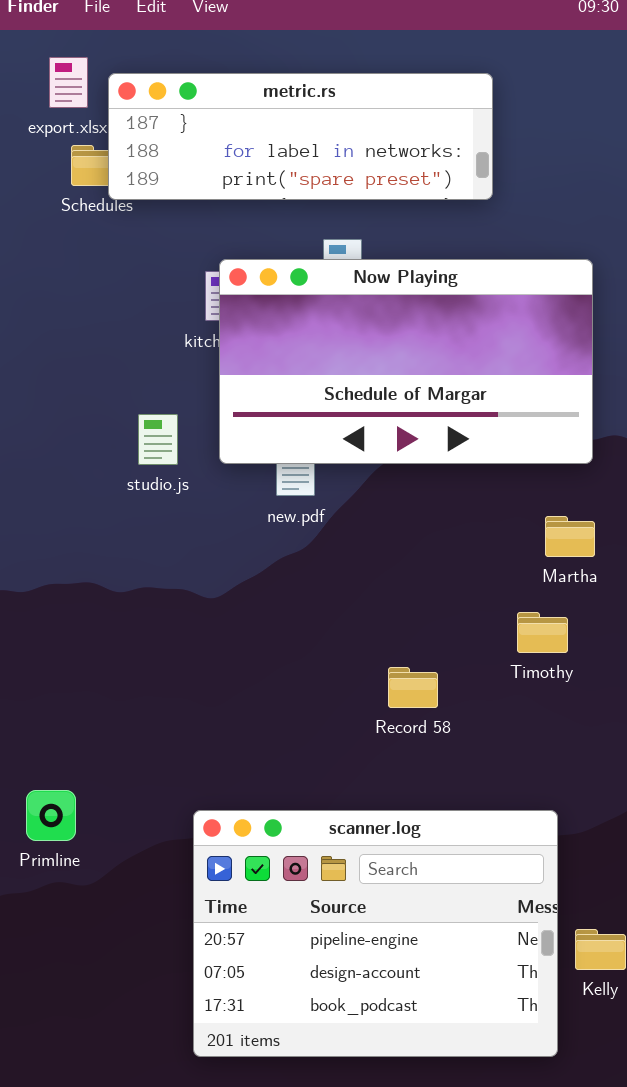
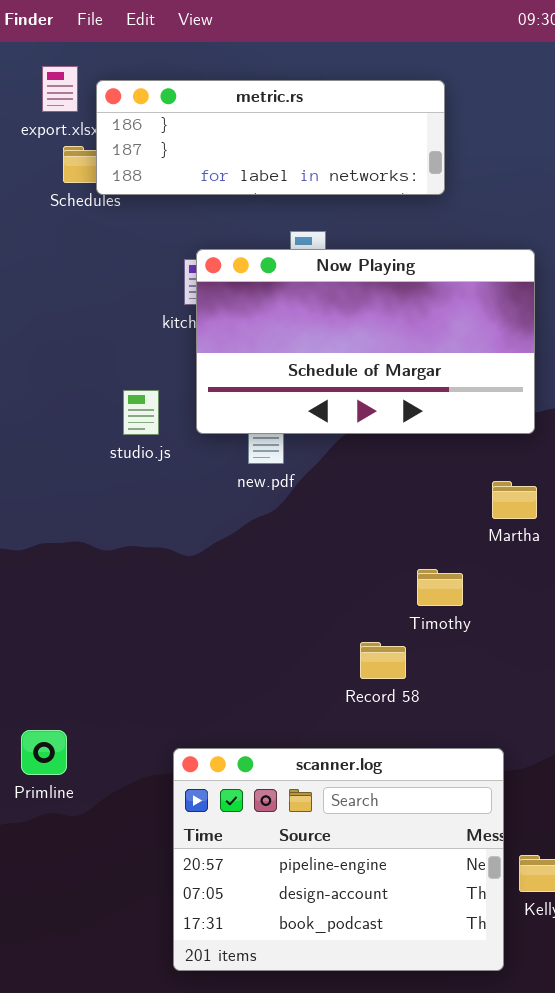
metric.rs: [108,73,493,200] -> [96,80,445,195], scrolled up 1 row
Timothy: [517,612,568,653] -> [417,569,463,606], moved
Record 58: [388,667,438,708] -> [360,642,406,679], moved

